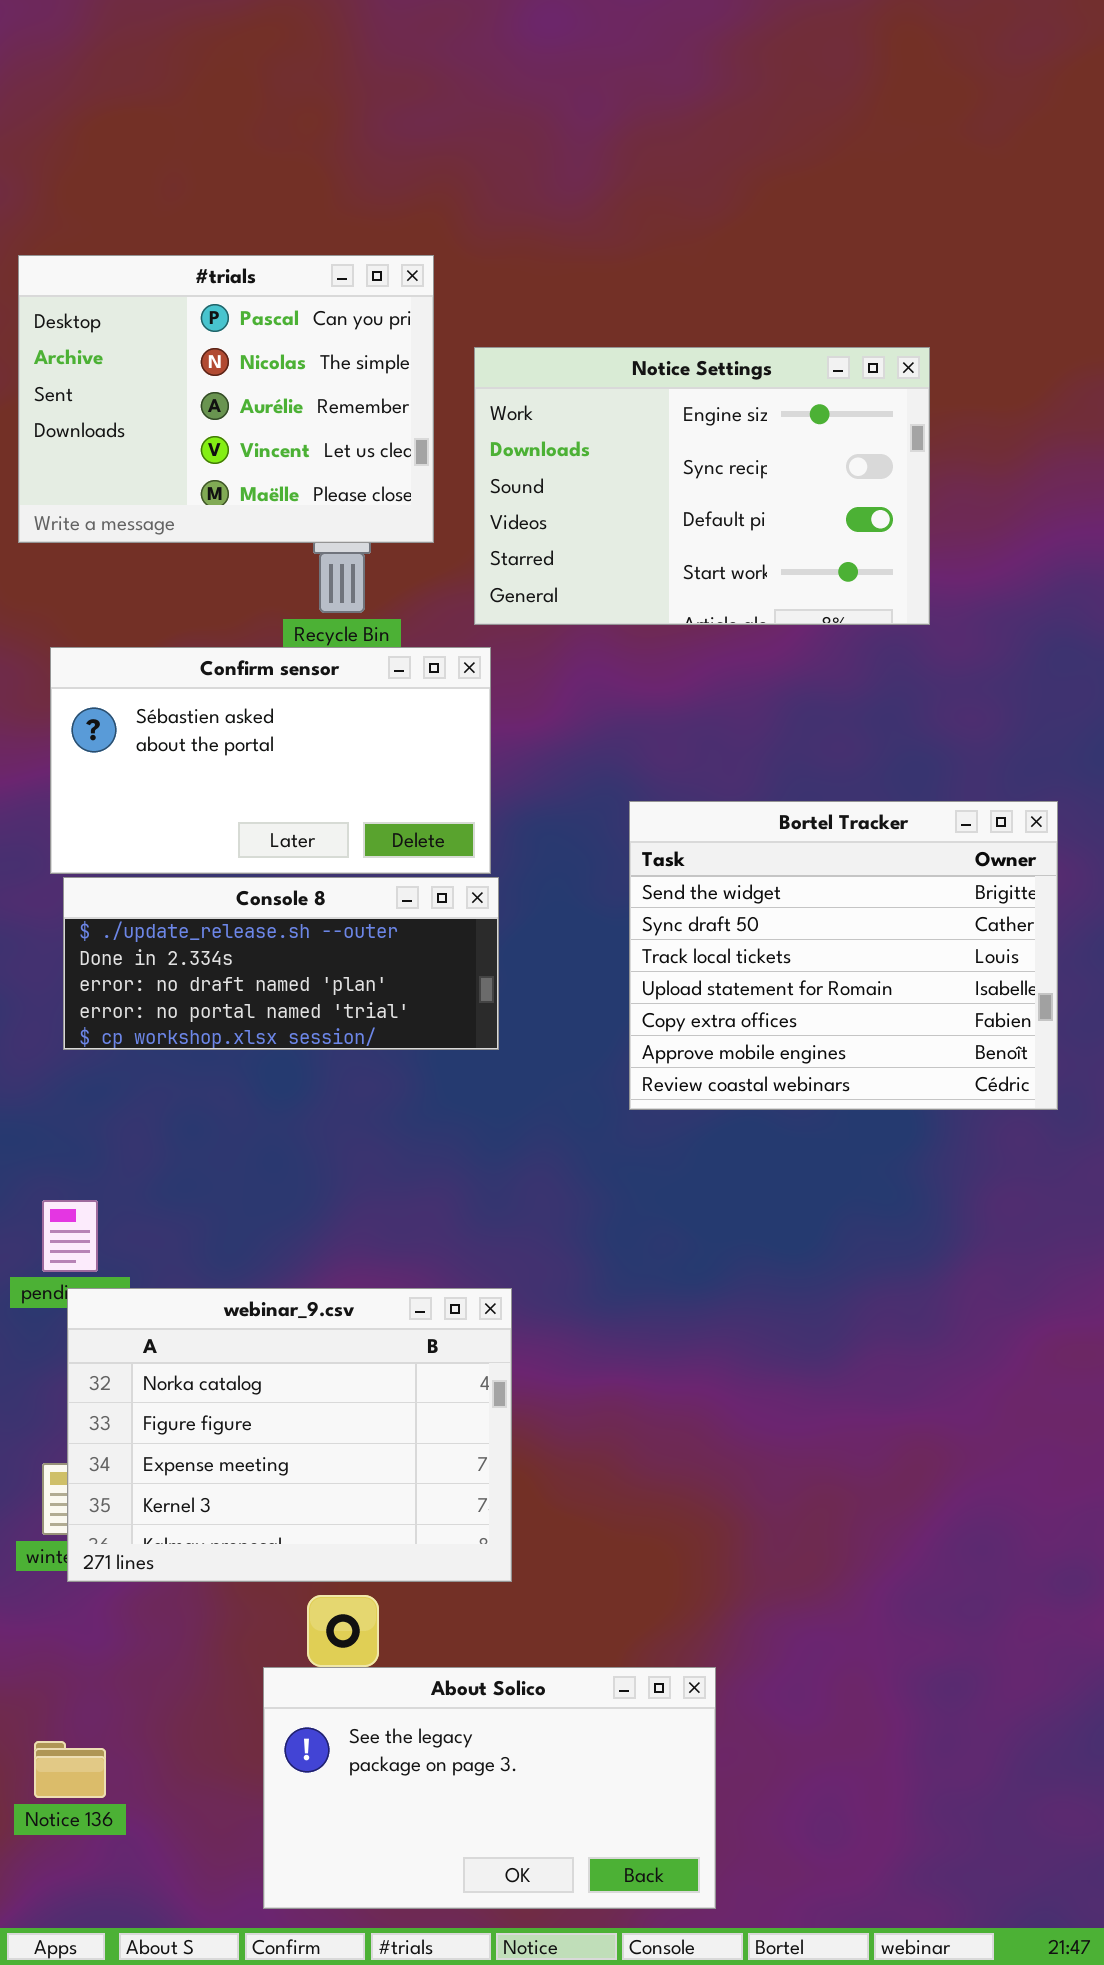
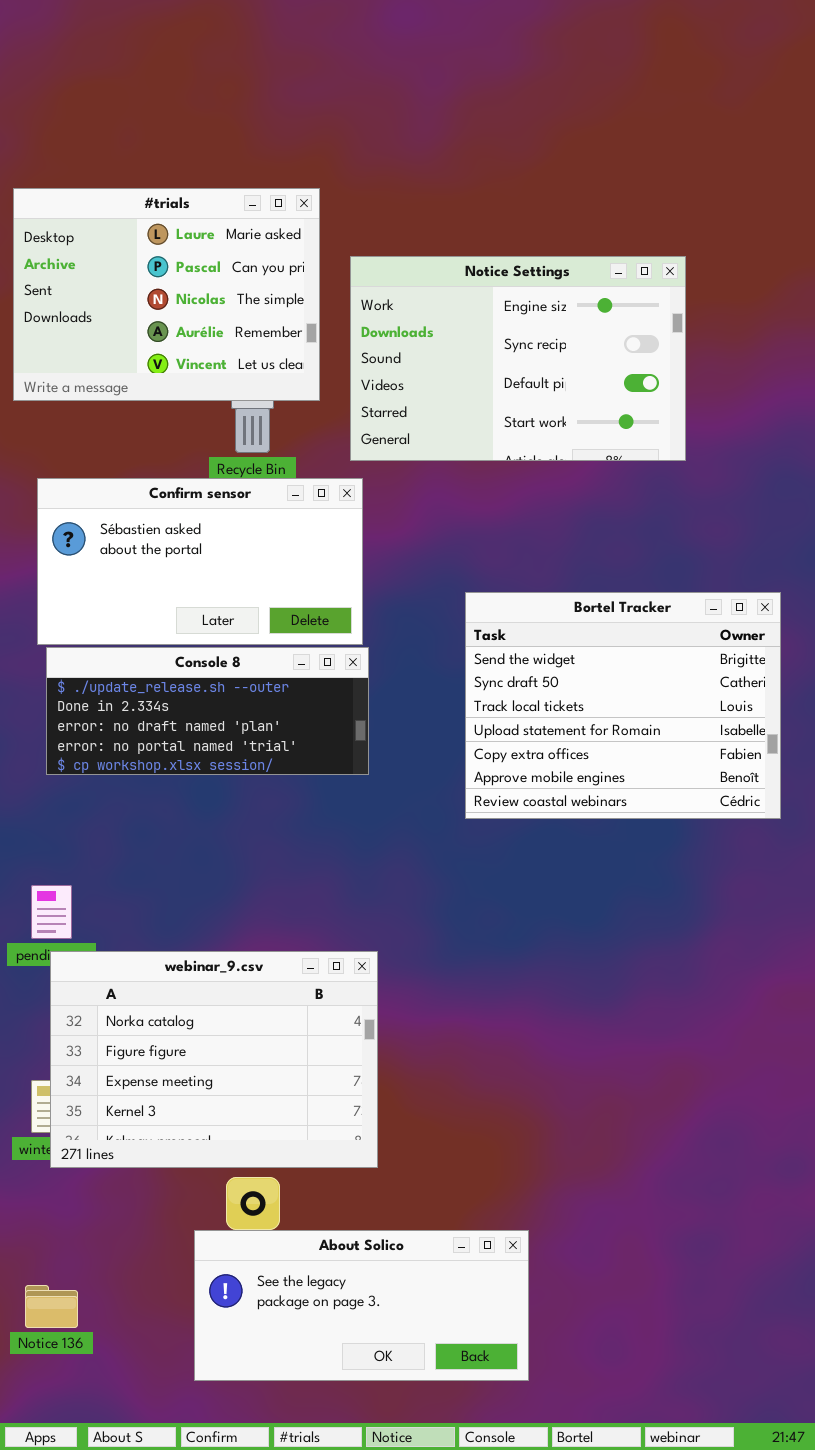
#trials: [18,255,434,543] -> [13,188,320,401], scrolled up 1 row
About Solico: [263,1667,716,1909] -> [194,1230,529,1381], resized

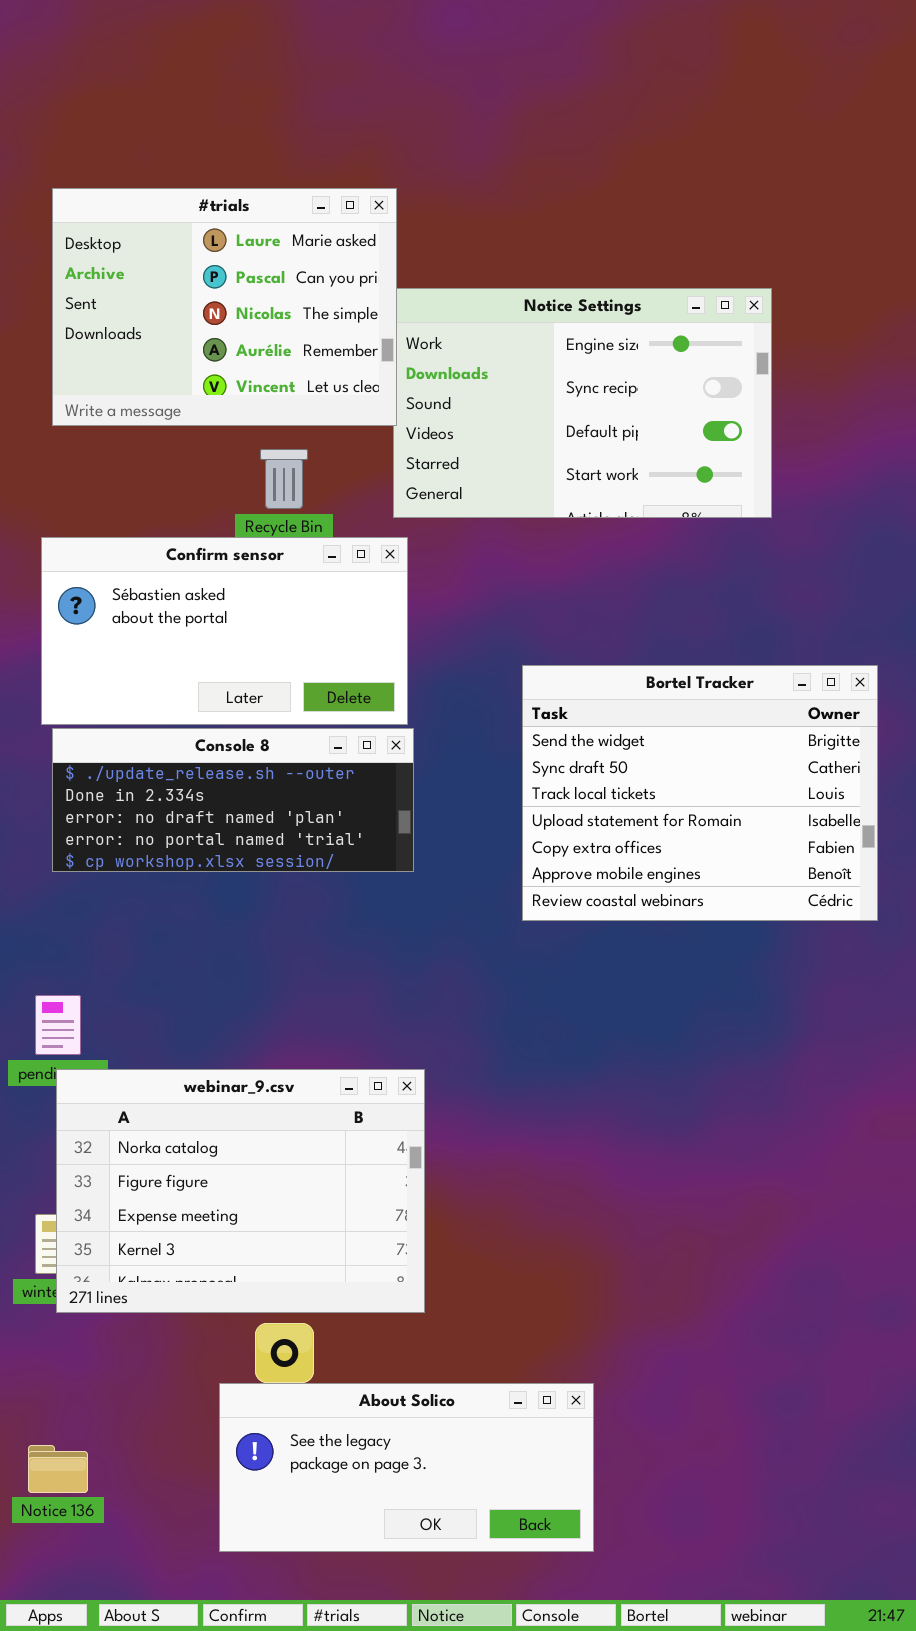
#trials: [13,188,320,401] -> [52,188,397,426], moved

